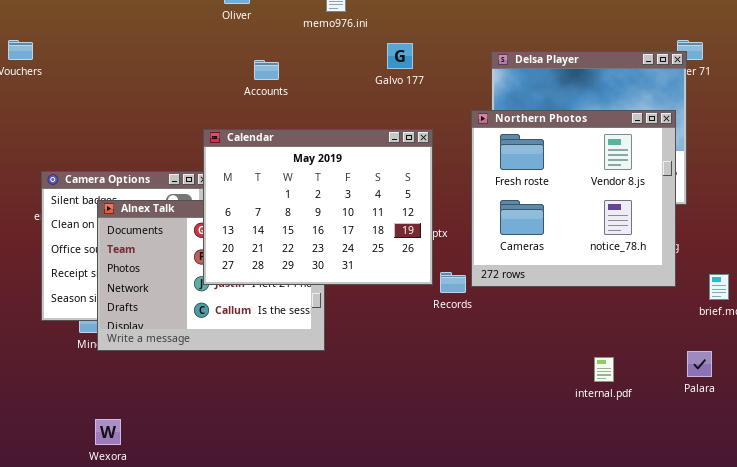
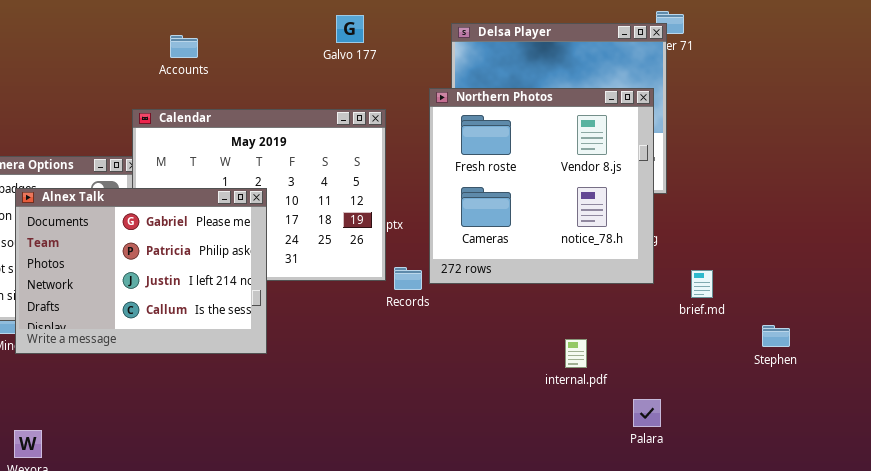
Accounts: [254,60,279,80] -> [170,35,198,58], moved
Alnex Talk: [97,200,325,351] -> [15,188,267,354], raised
Palara: [687,351,712,377] -> [633,399,661,427], moved
internal.pdf: [594,357,614,382] -> [565,339,587,368], moved

